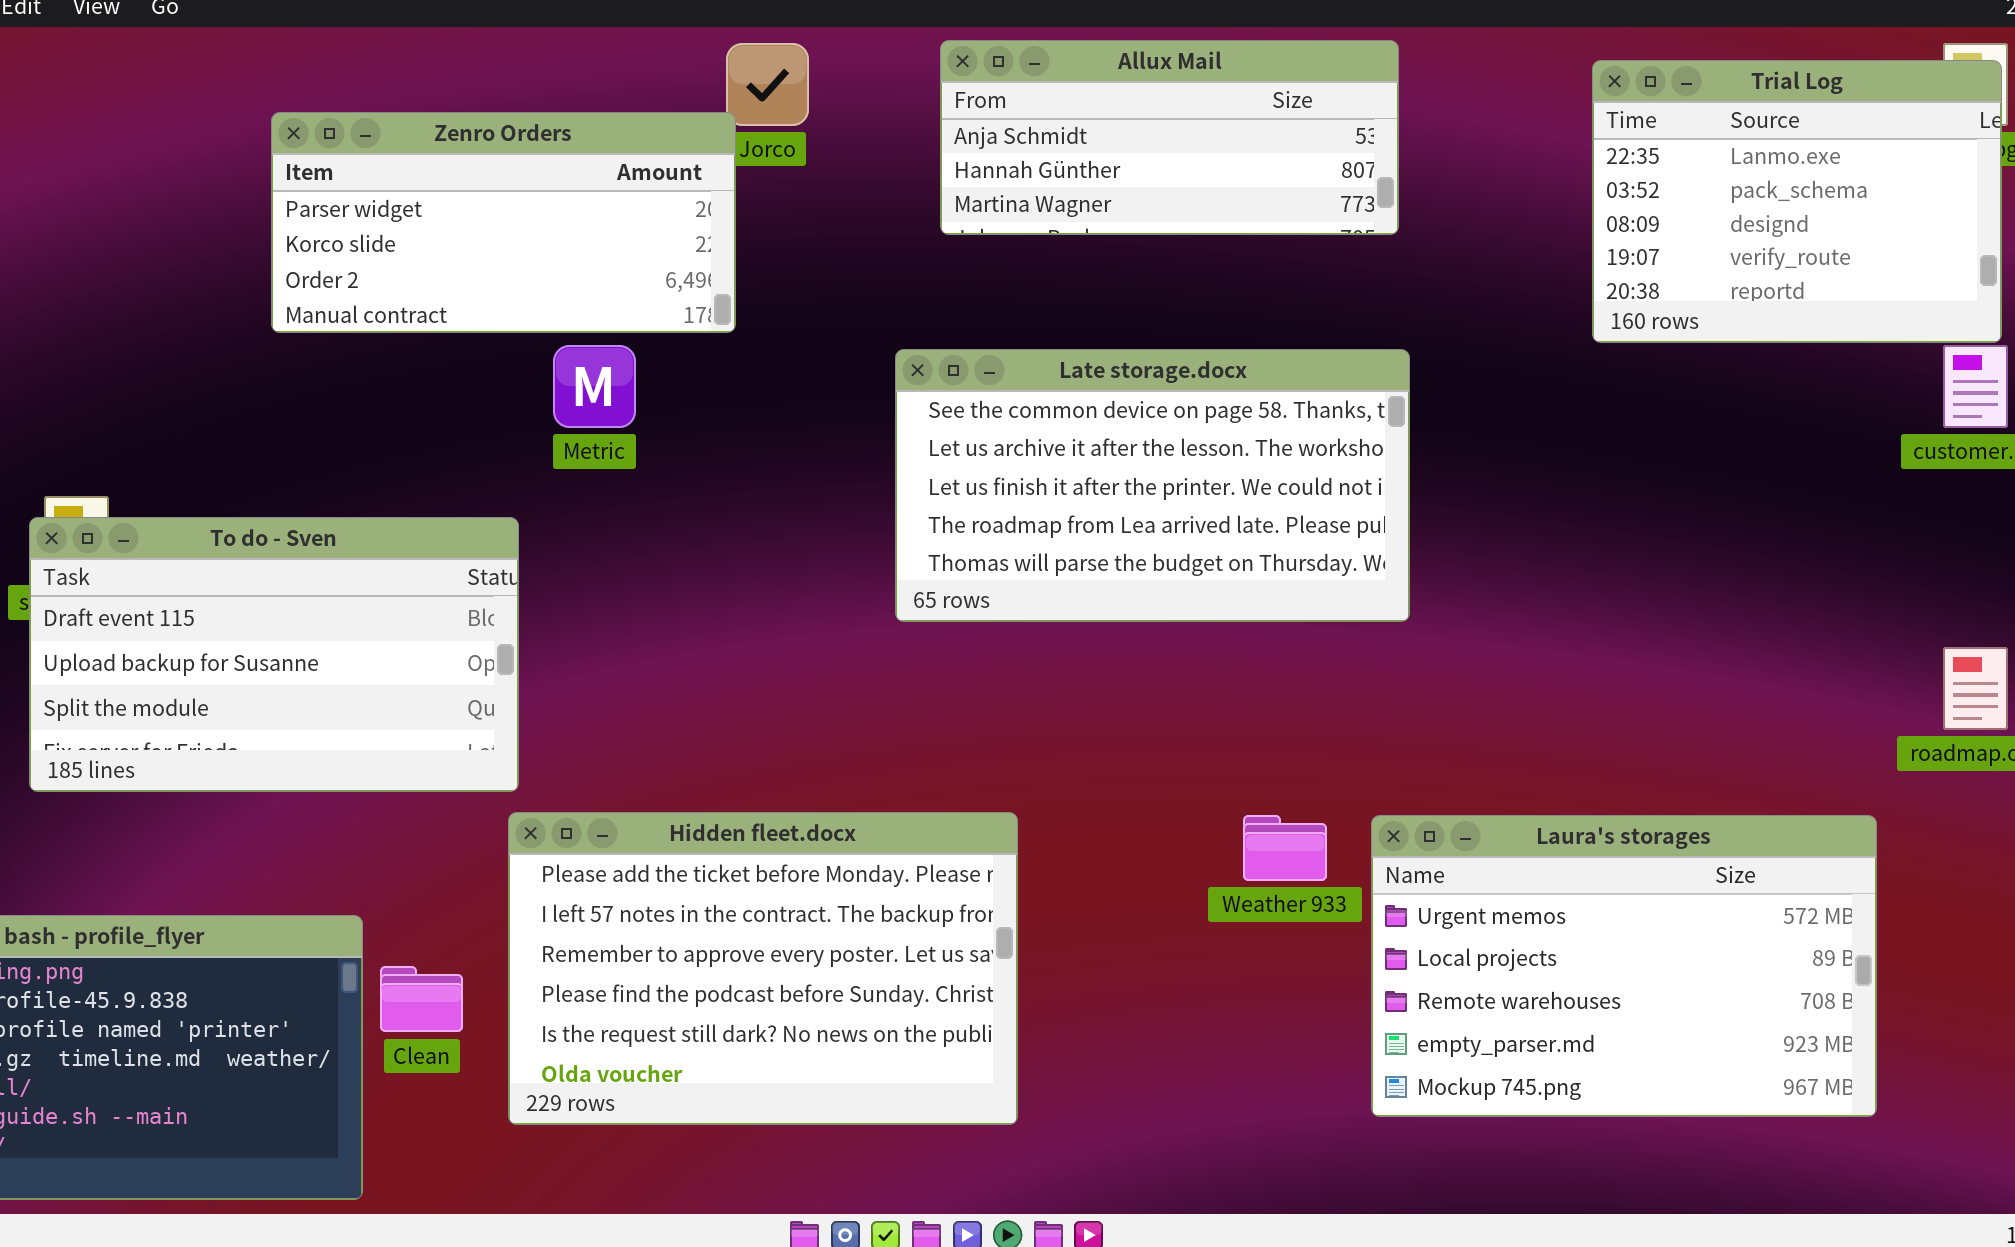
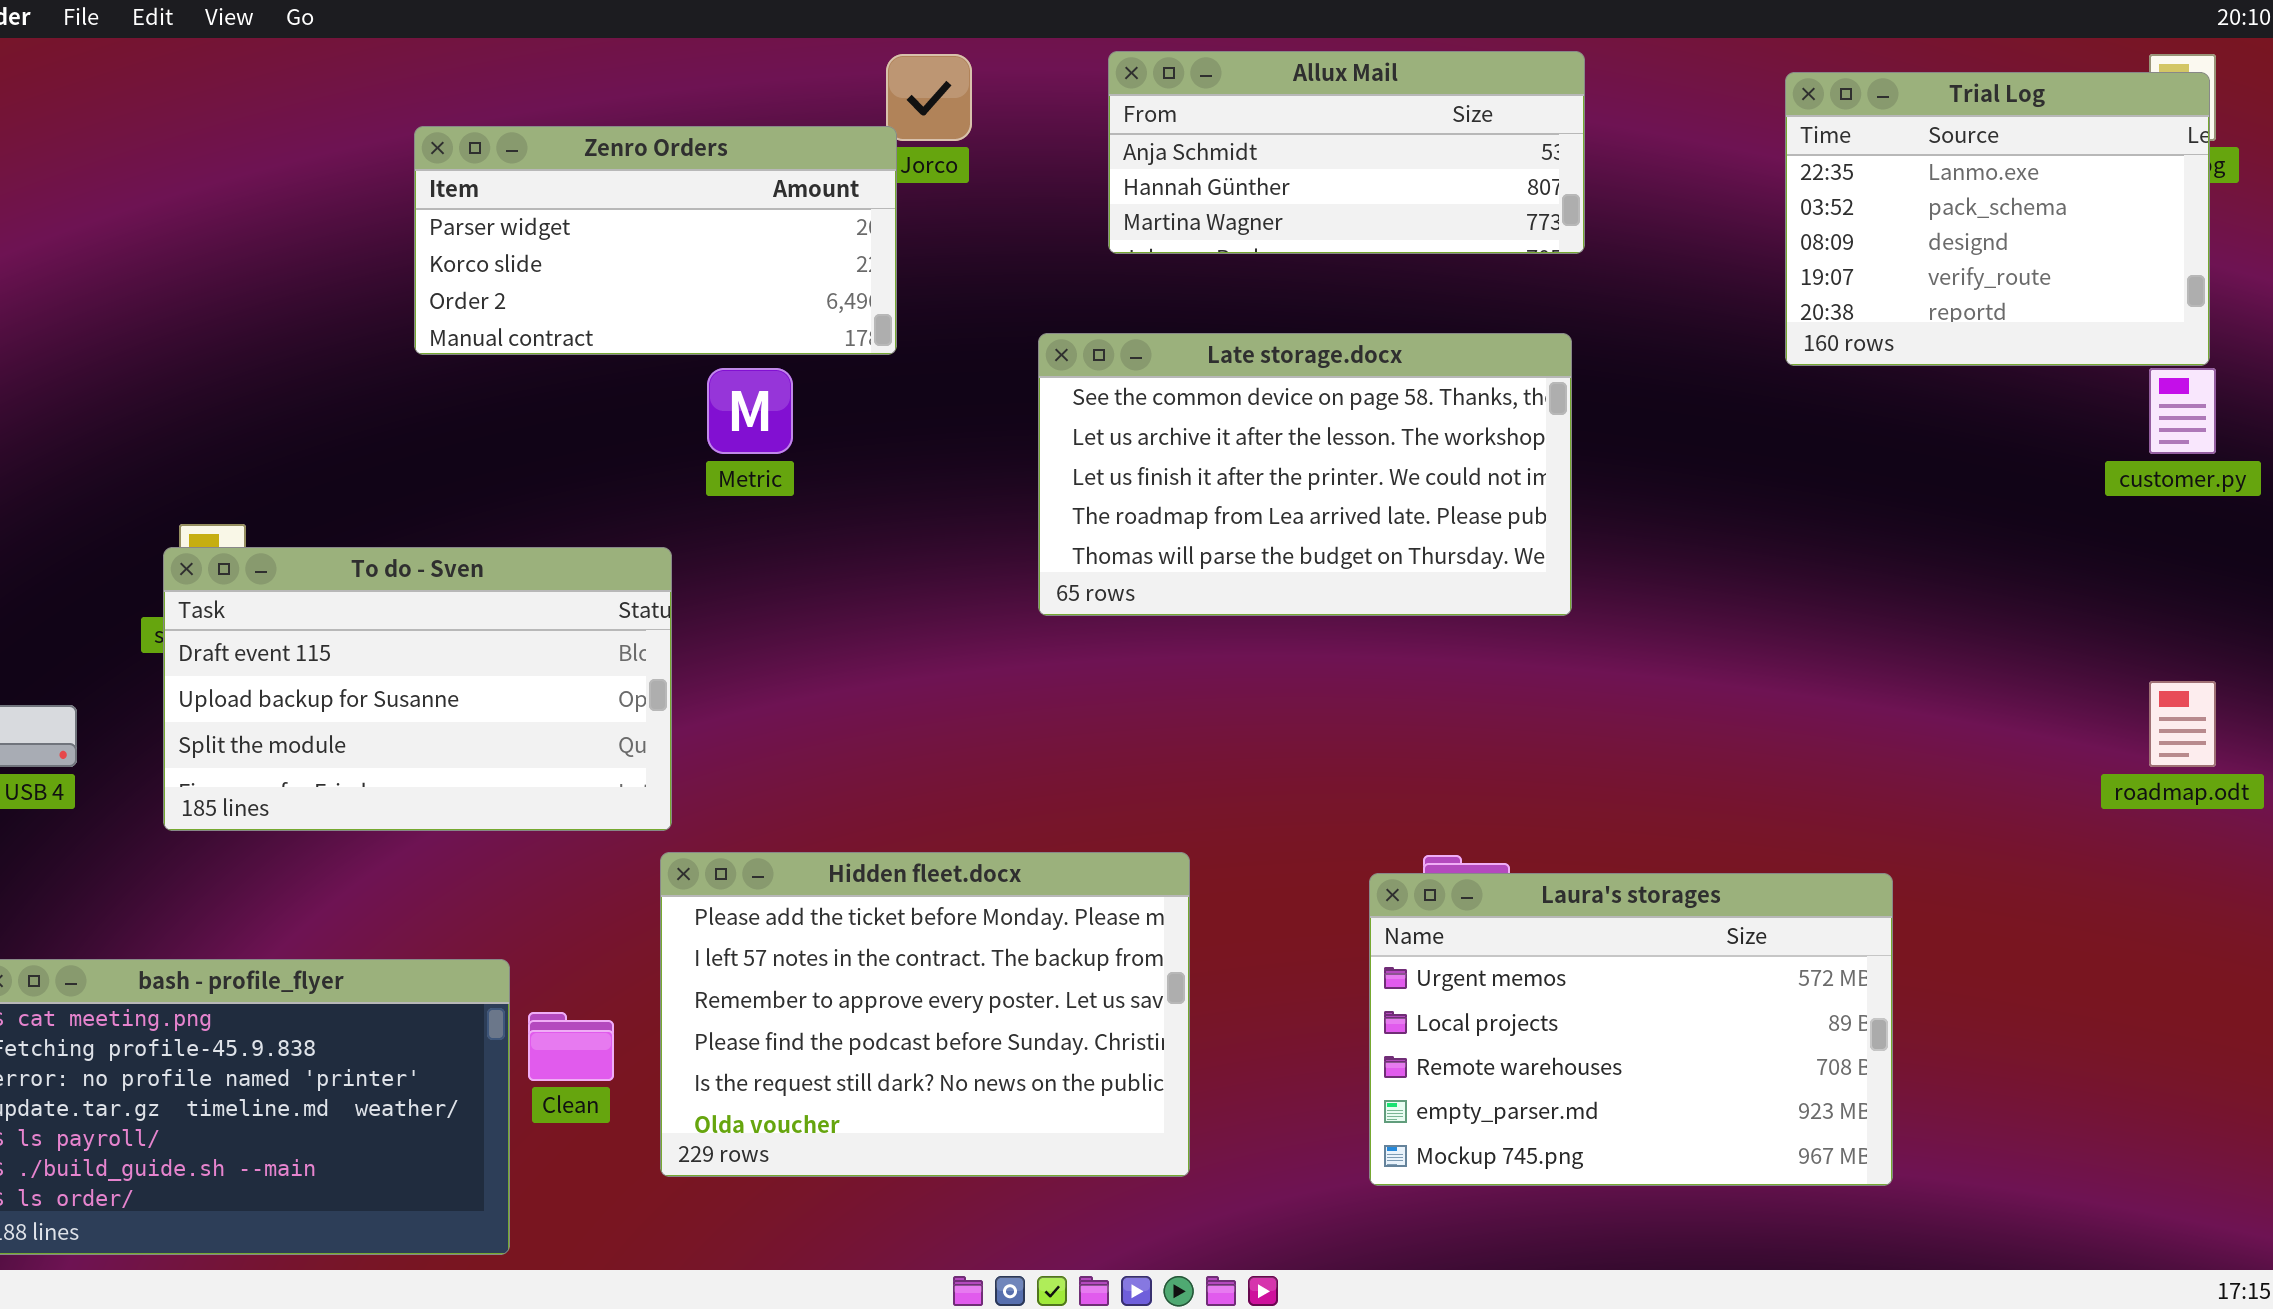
Late storage.docx: [895,349,1410,622] -> [1038,333,1572,616], moved
Laura's storages: [1371,815,1877,1117] -> [1369,873,1893,1186], moved

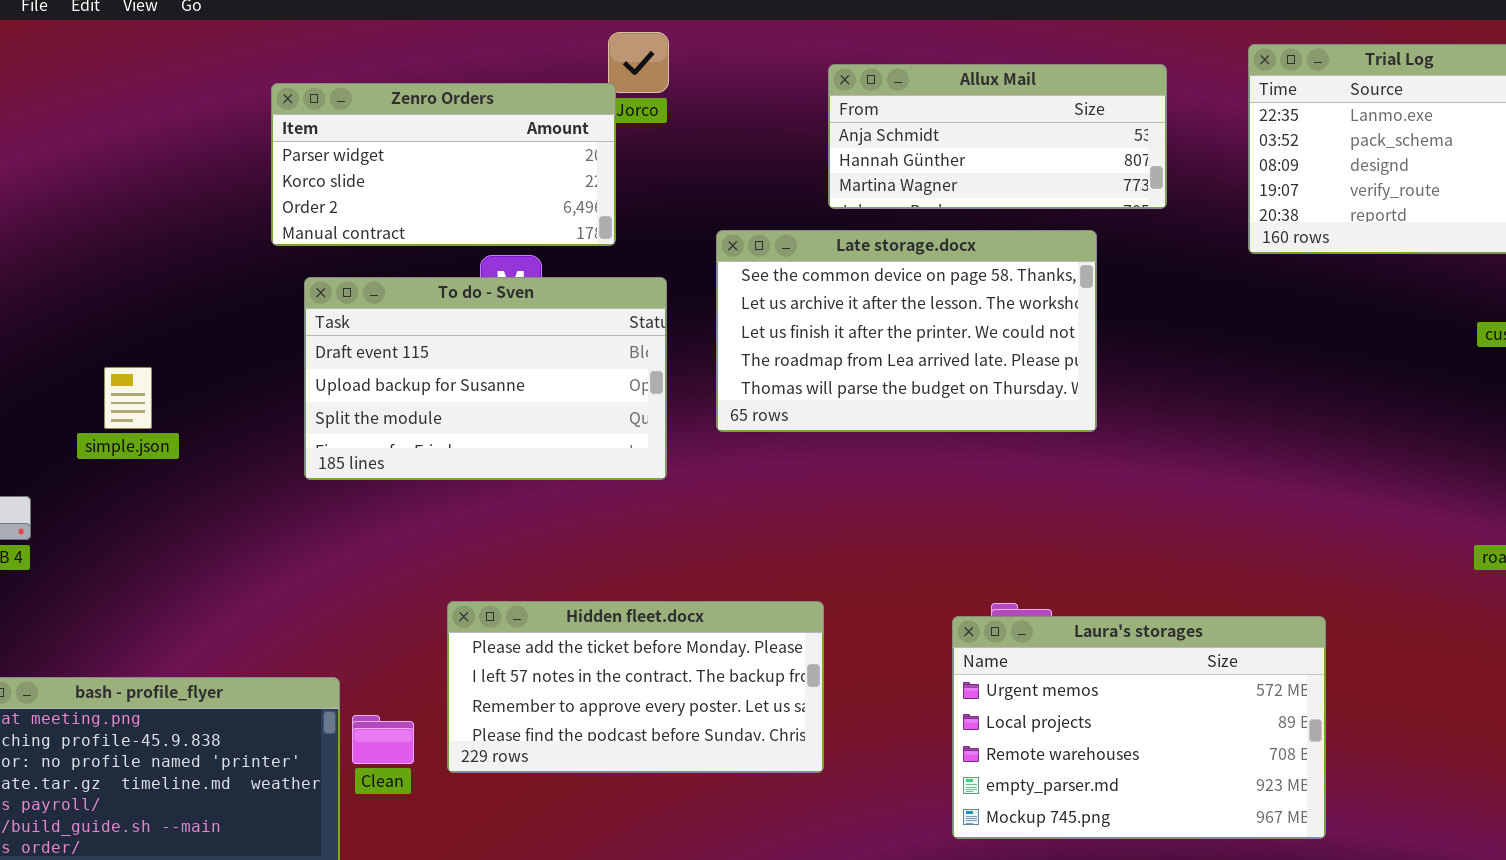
Allux Mail: [1108,51,1585,254] -> [828,64,1167,209], moved
To do - Sven: [163,547,672,831] -> [304,277,667,480], moved
Hidden fleet.docx: [660,852,1190,1177] -> [447,601,824,773], resized

